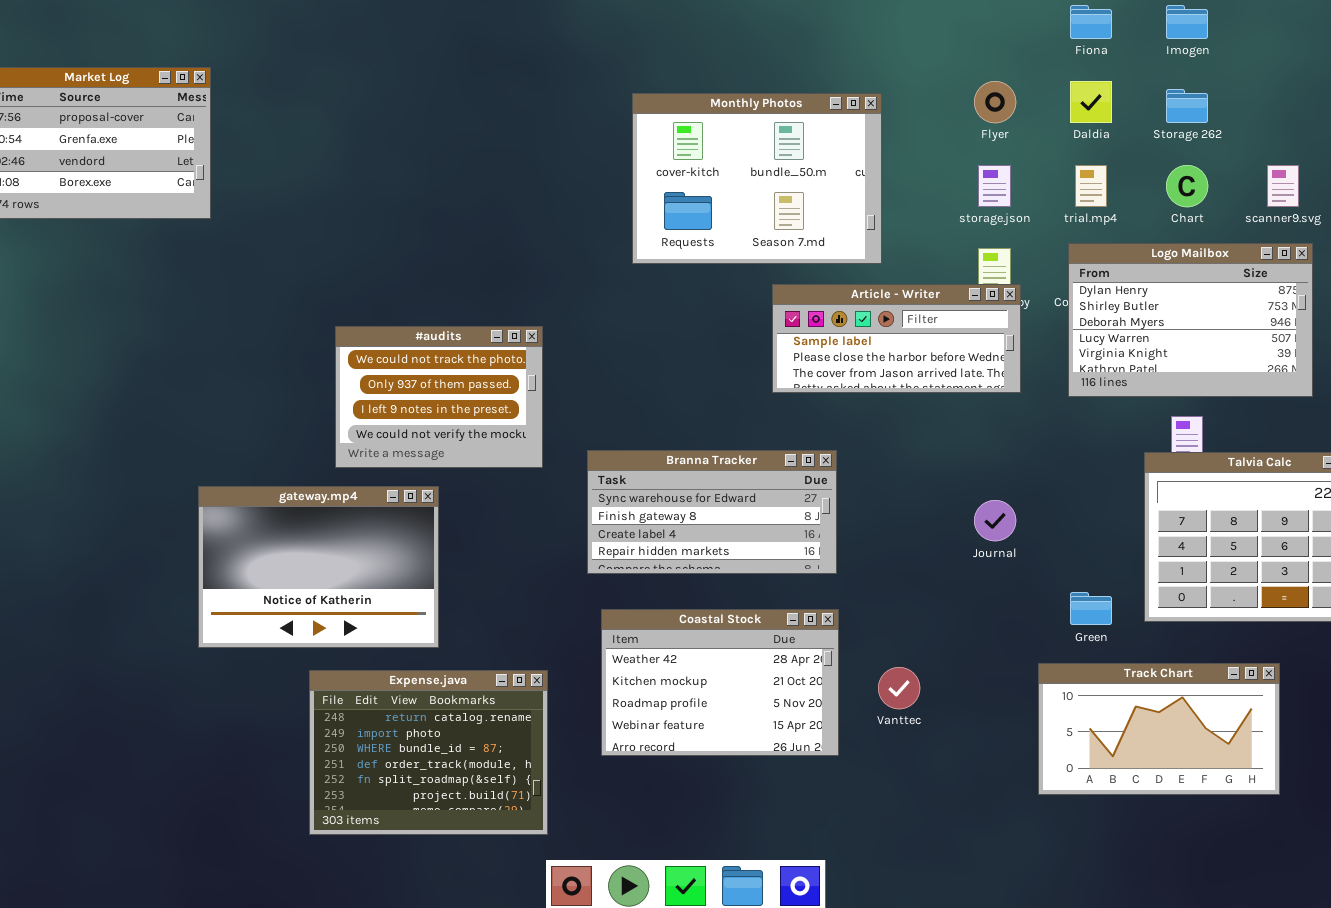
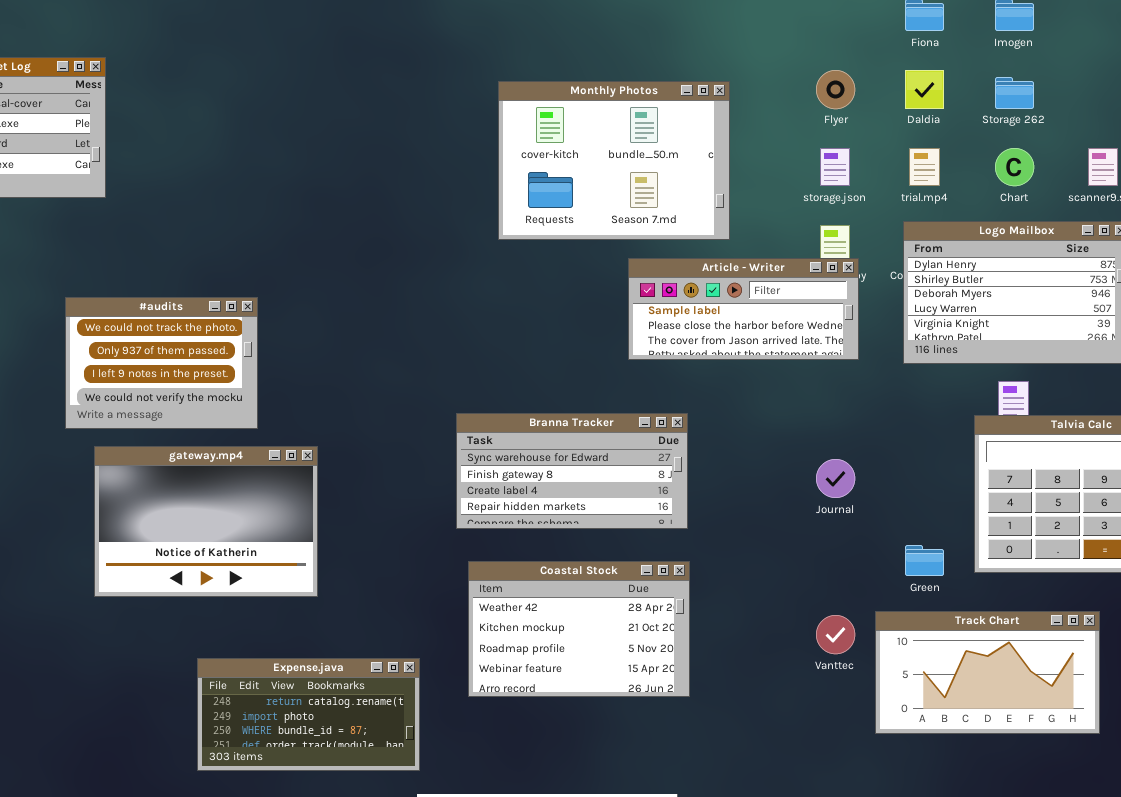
#audits: [335,326,543,468] -> [65,297,258,429], moved
Vanttec: [878,667,920,709] -> [816,615,855,654], moved
Expense.java: [309,670,548,835] -> [197,658,420,771], resized

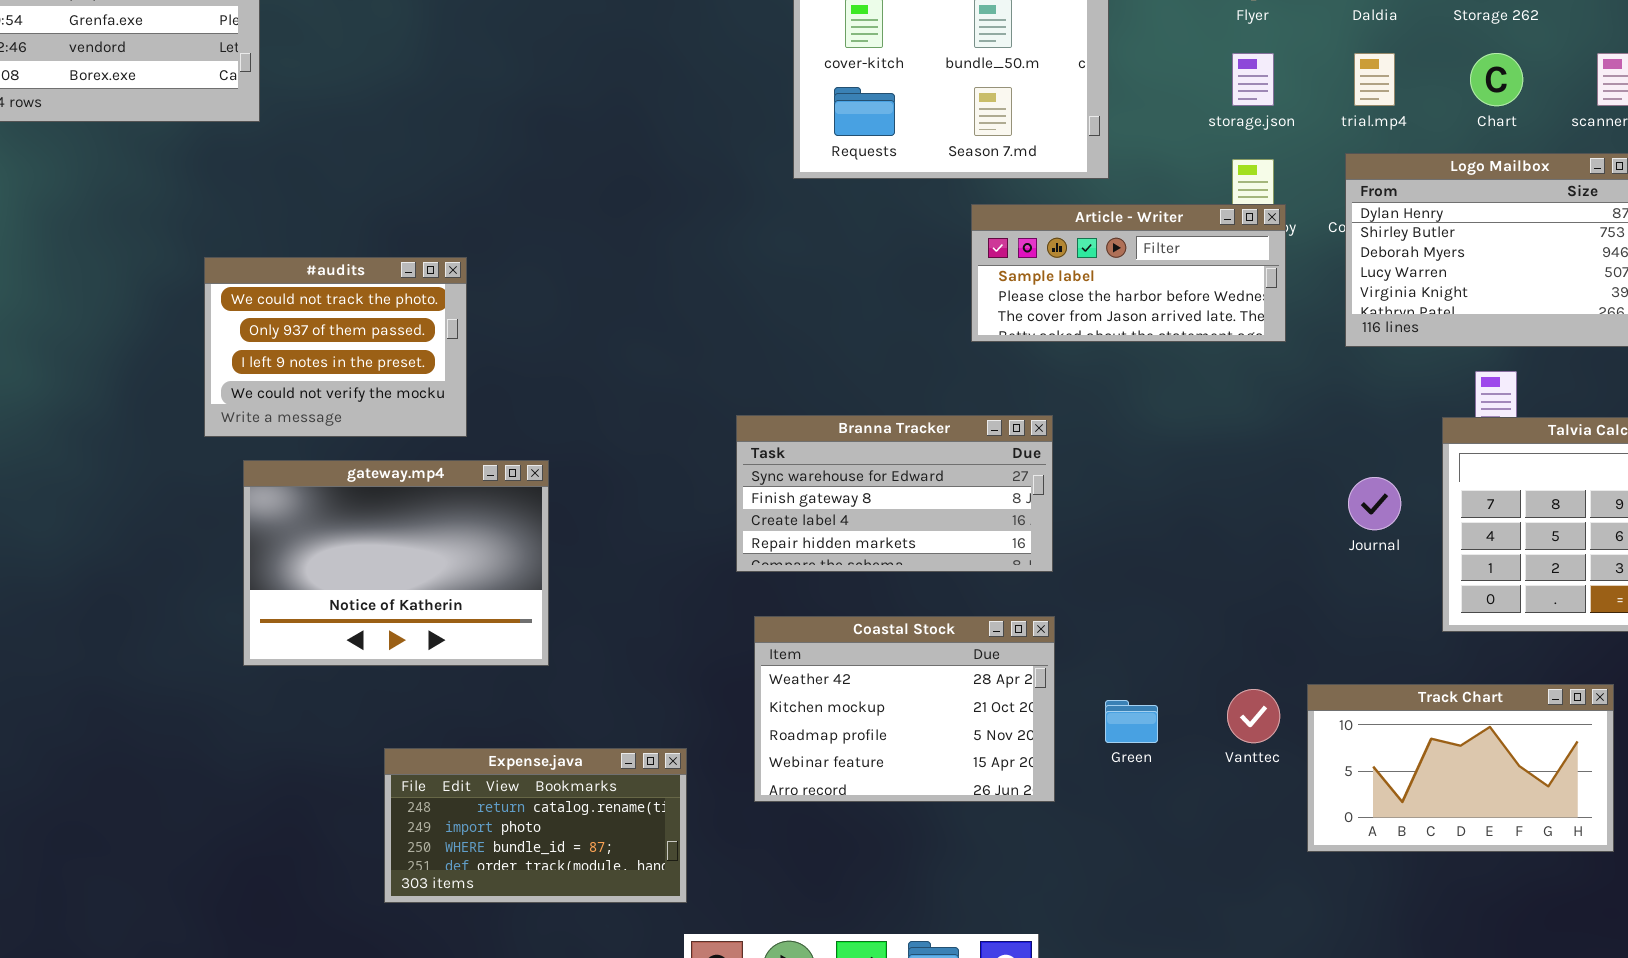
Journal: [816,459,855,498] -> [1348,477,1401,530], moved
Green: [905,545,944,576] -> [1105,700,1158,743], moved

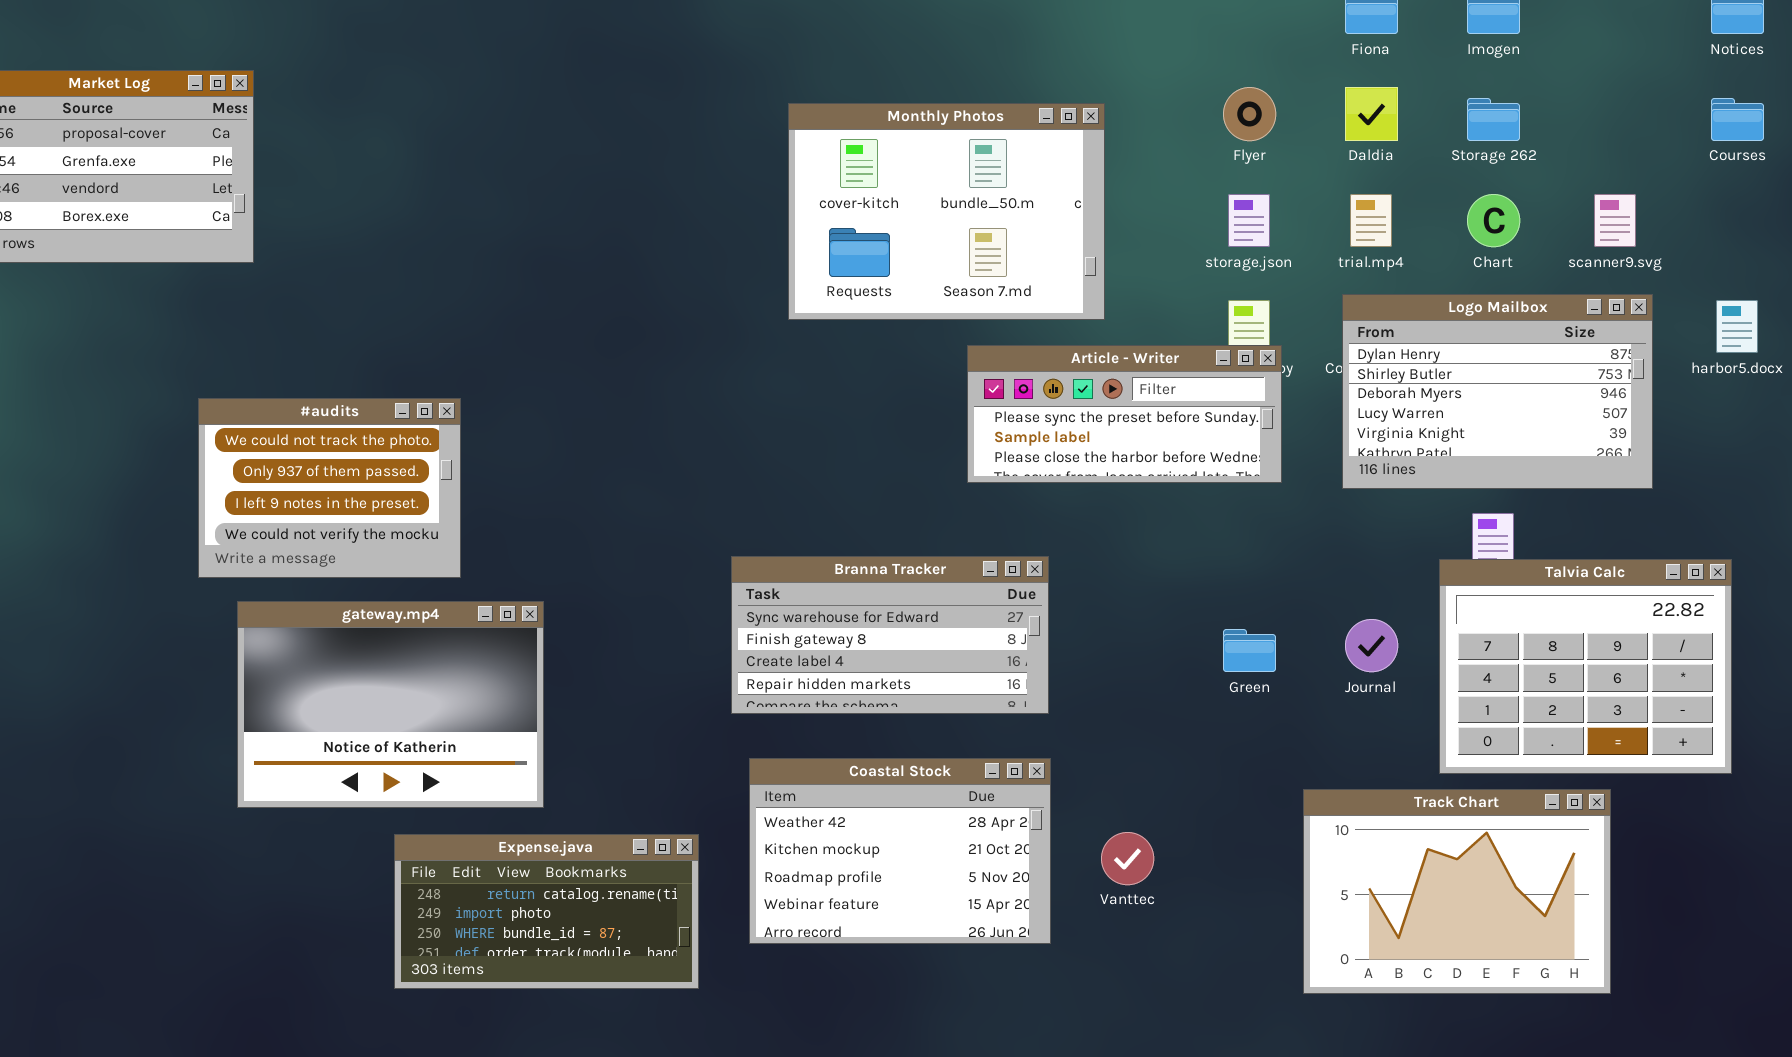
Article - Writer: [971,204,1286,342] -> [967,345,1282,483], scrolled up 1 row
Track Chart: [1307,684,1614,852] -> [1303,789,1611,994], resized
Vanttec: [1227,689,1280,743] -> [1101,832,1154,885], moved
Green: [1105,700,1158,743] -> [1223,629,1276,672], moved
Expense.java: [384,748,687,903] -> [394,834,699,989], moved

